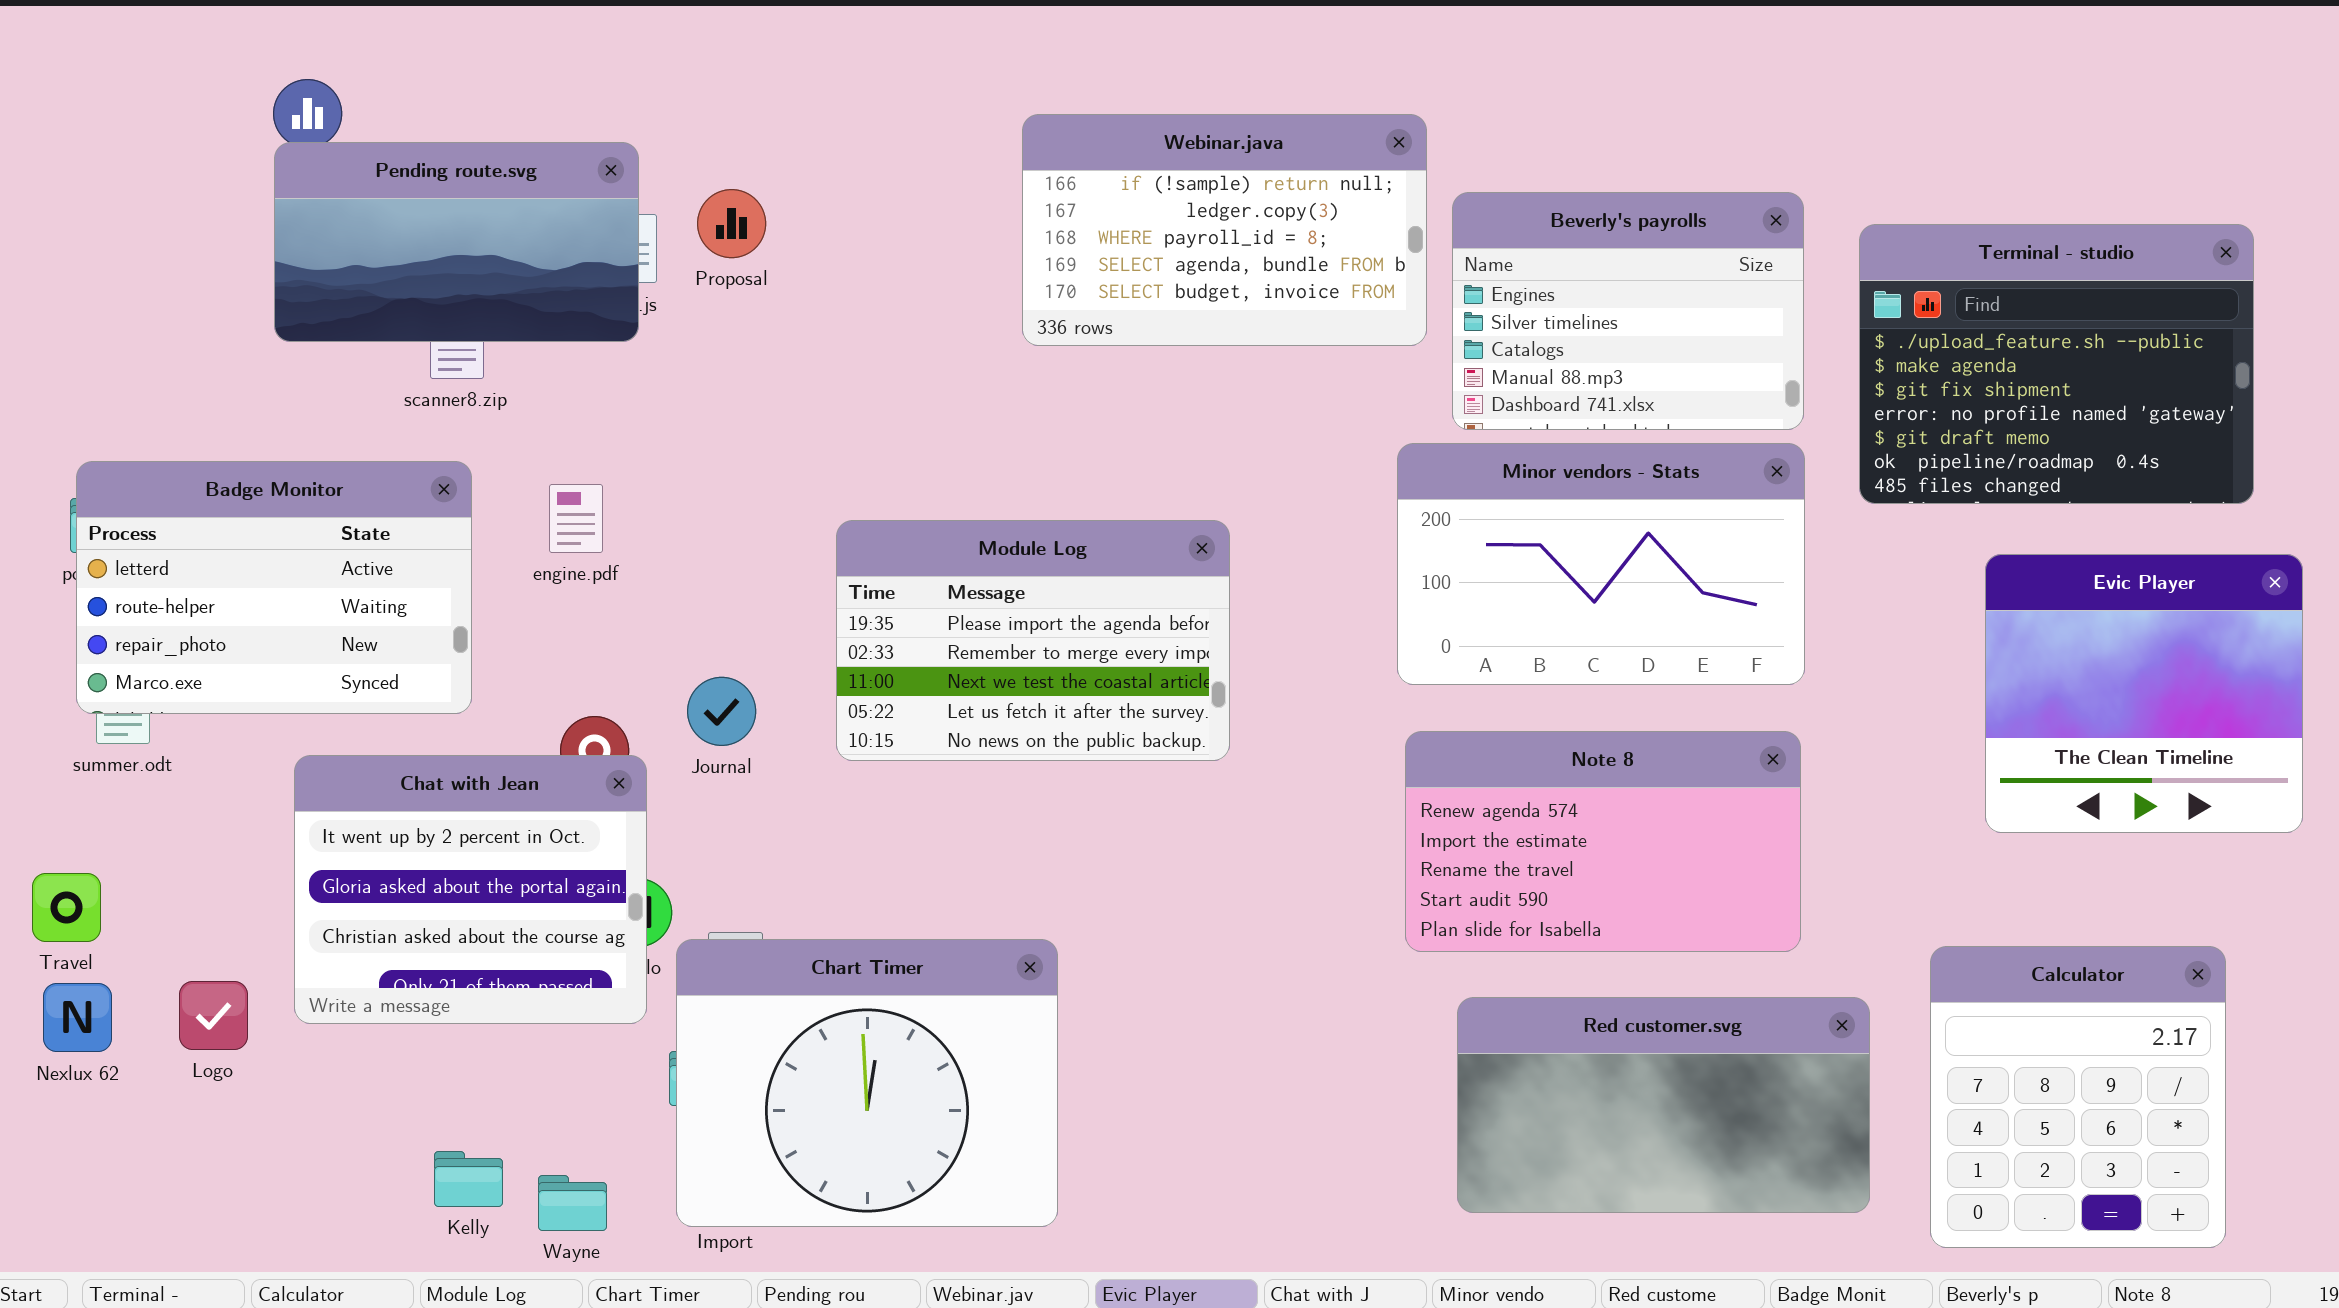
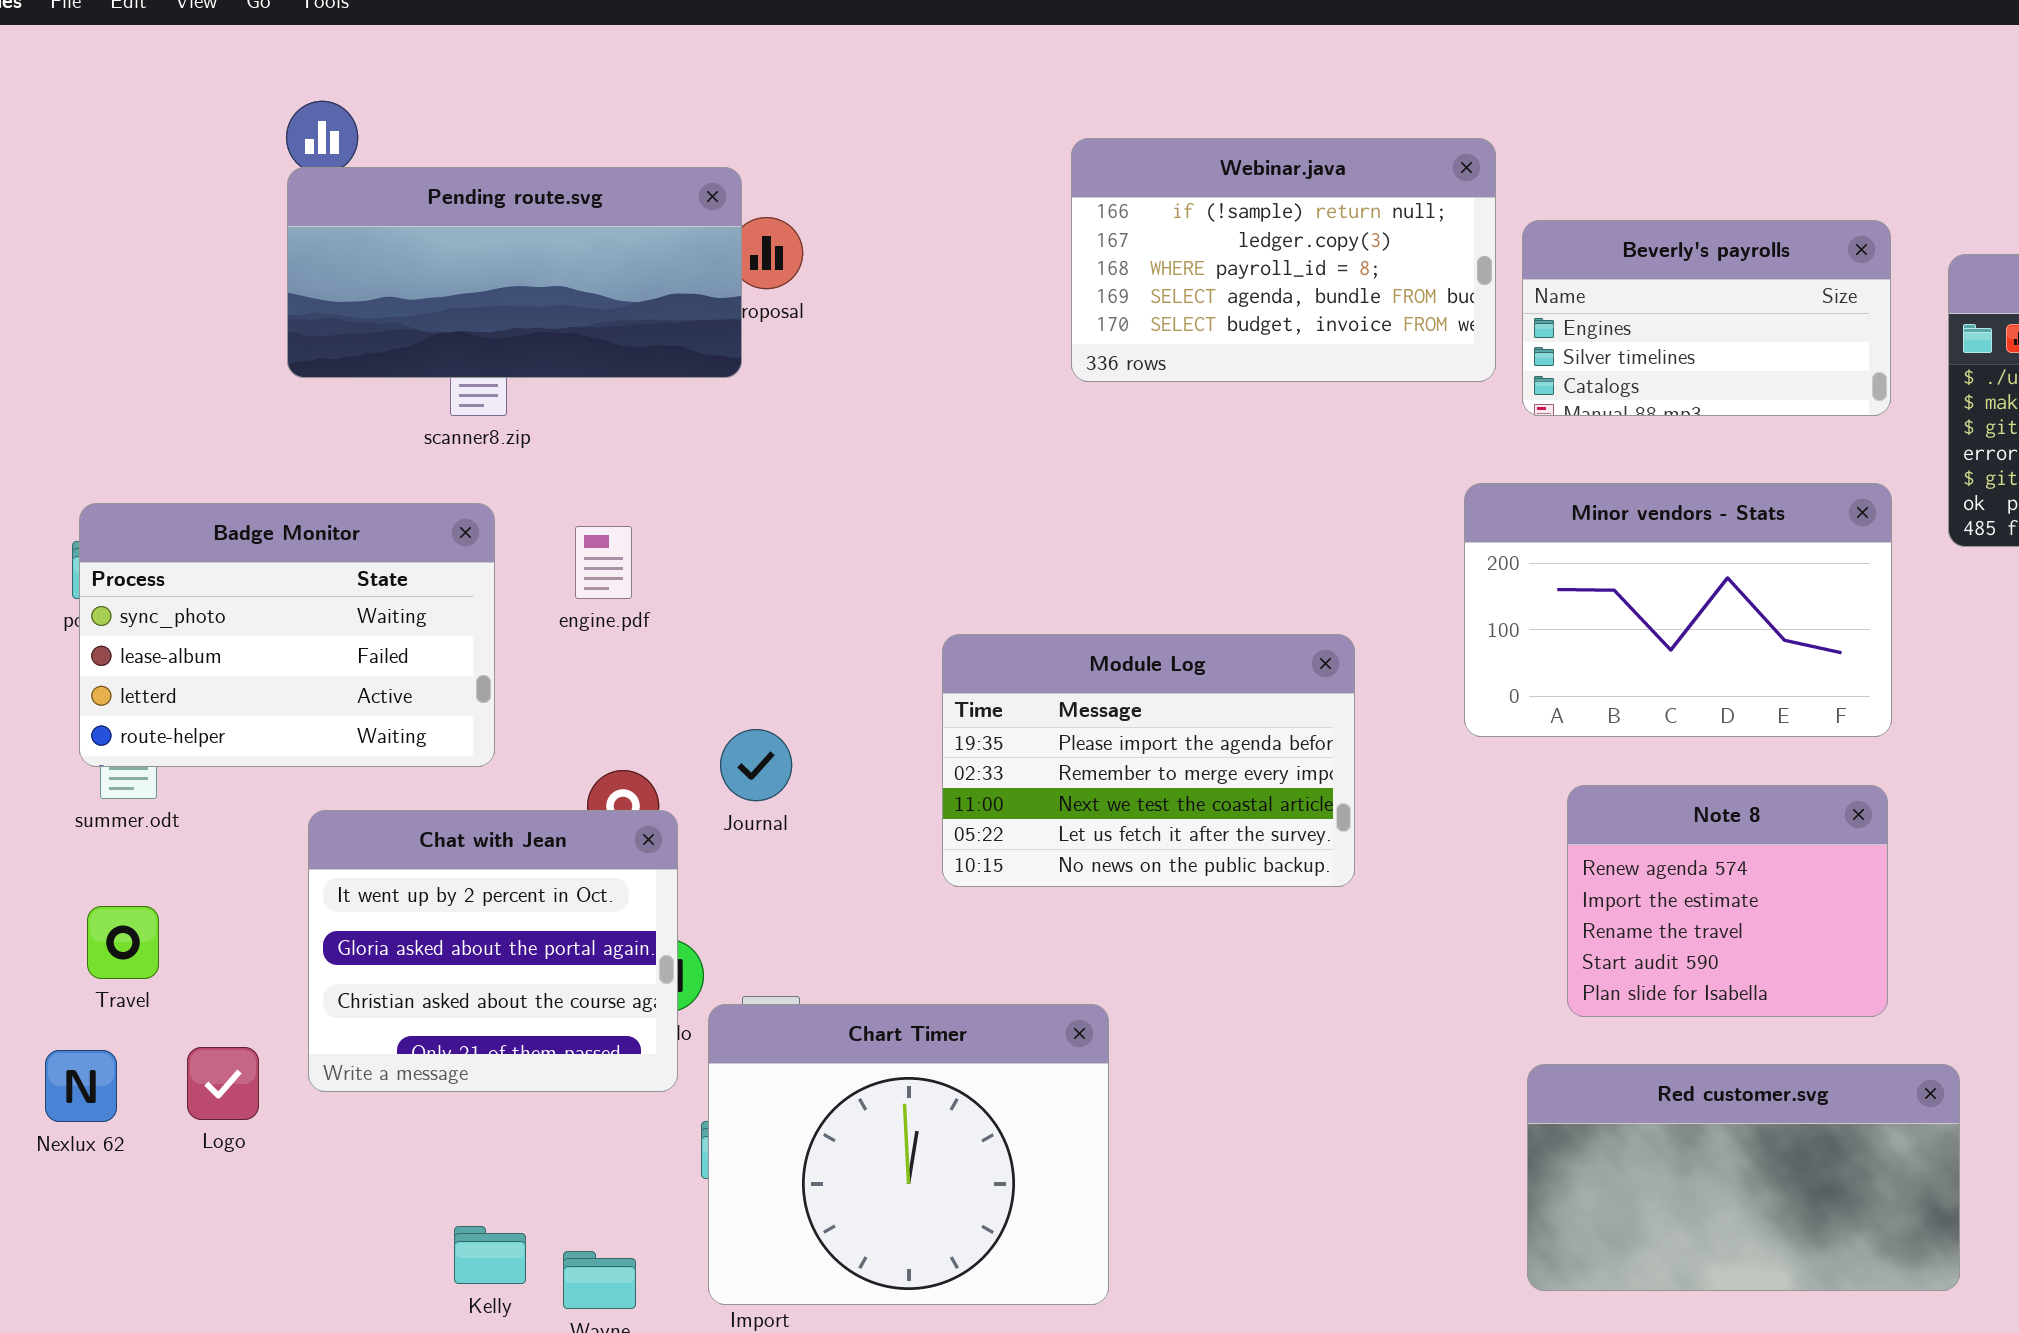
Pending route.svg: [274,142,639,342] -> [287,167,742,378], resized
Beverly's payrolls: [1452,192,1804,430] -> [1522,220,1891,416], resized
Badge Monitor: [76,461,472,714] -> [79,503,495,767], scrolled up 2 rows
Module Log: [836,520,1230,761] -> [942,634,1355,887], moved
Note 8: [1405,731,1801,952] -> [1567,785,1888,1017], resized
Travel: [32,873,101,942] -> [87,906,159,979], moved

